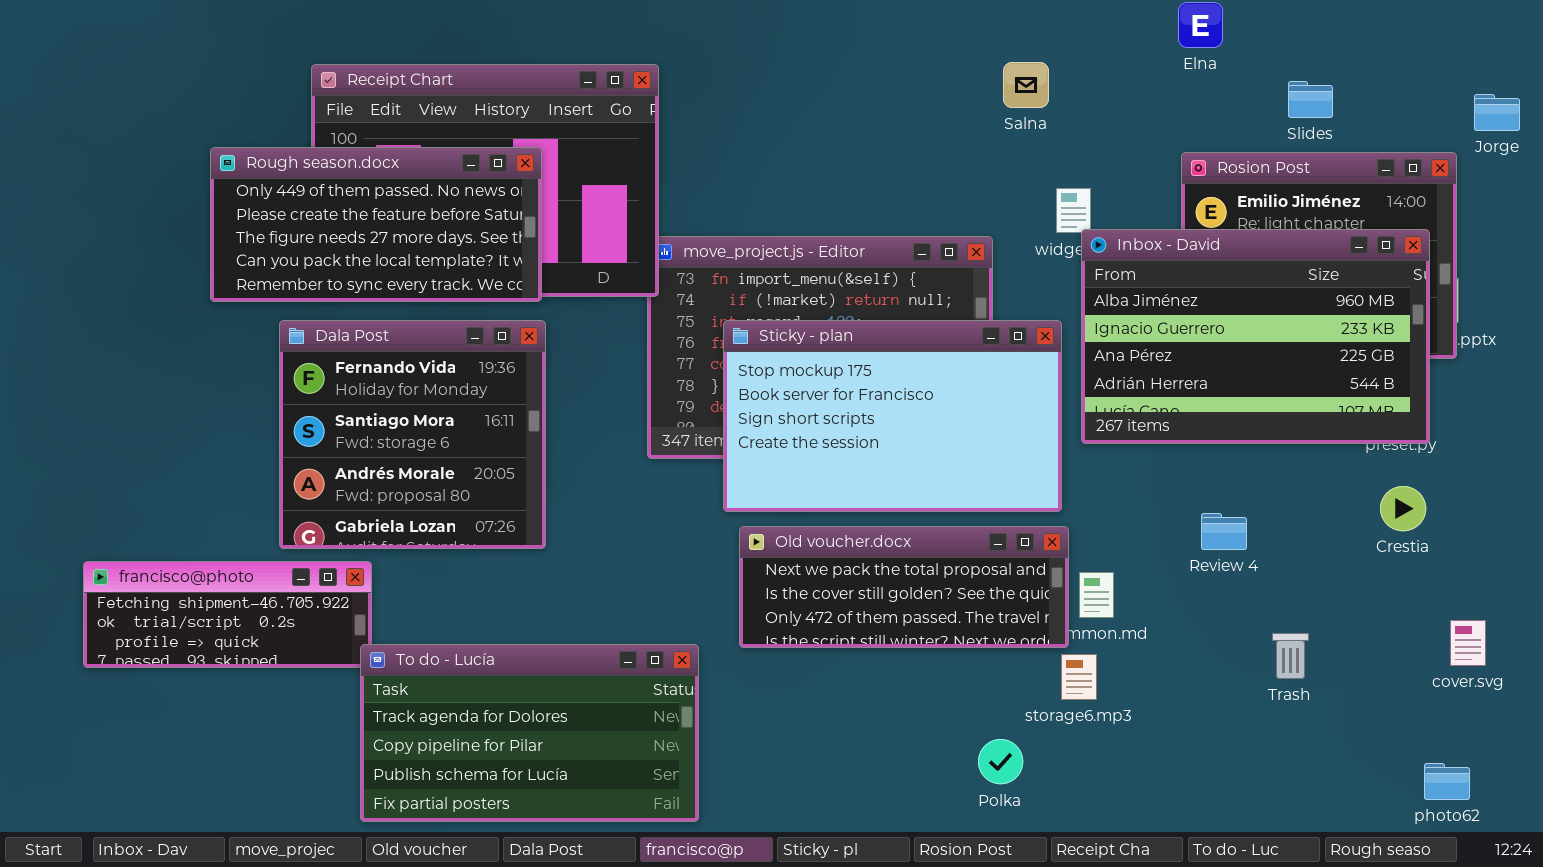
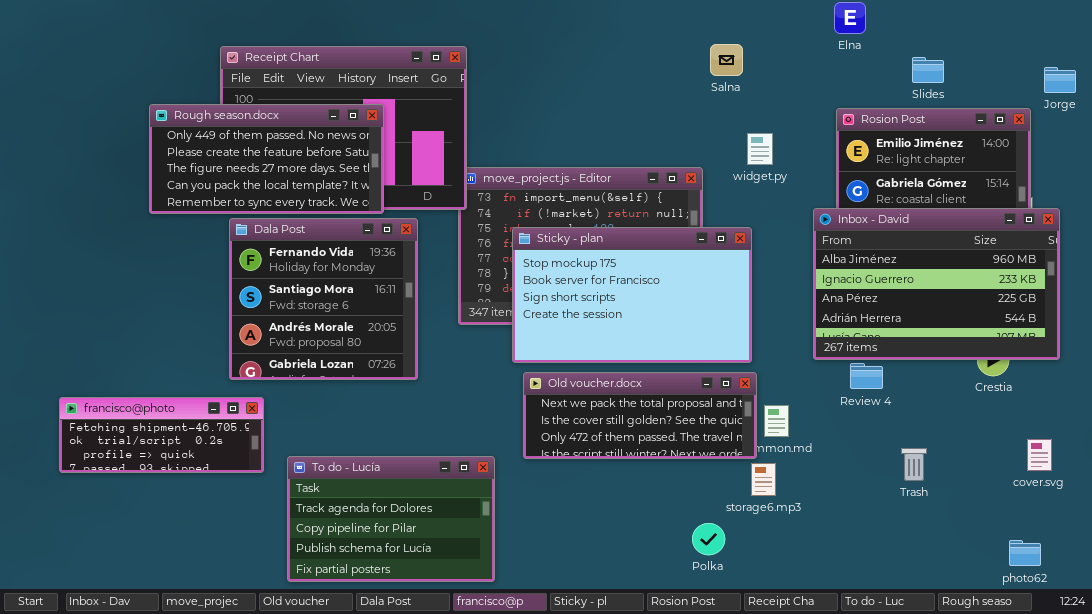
Inbox - David: [1081,229,1430,444] -> [813,208,1060,360], moved
Dala Post: [279,320,546,549] -> [229,218,418,380], moved
To do - Lucía: [360,644,699,822] -> [287,456,495,582], resized

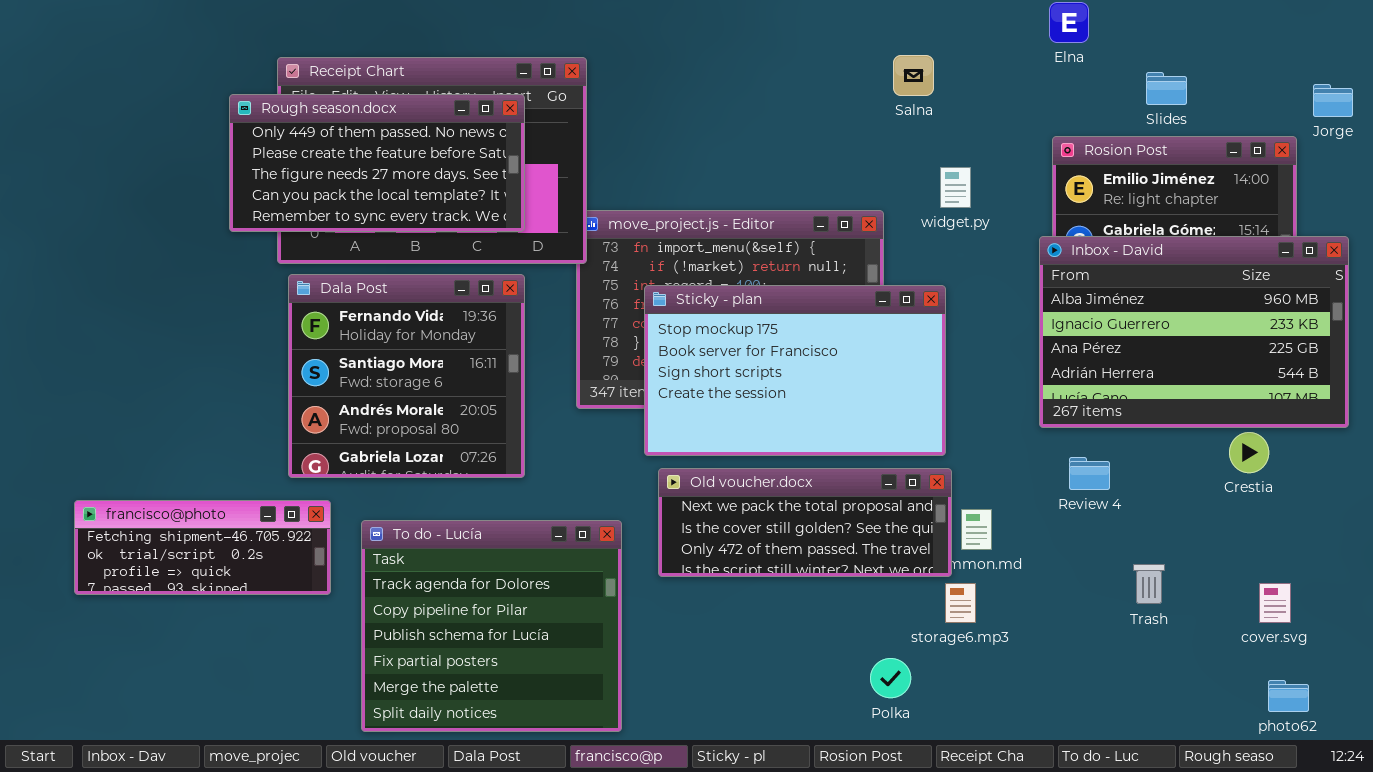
Rough season.docx: [149,104,384,214] -> [229,94,525,232], moved
Inbox - David: [813,208,1060,360] -> [1039,236,1349,428], moved
cover.svg: [1027,439,1052,471] -> [1259,583,1291,623], moved
To do - Lucía: [287,456,495,582] -> [361,520,622,732], resized

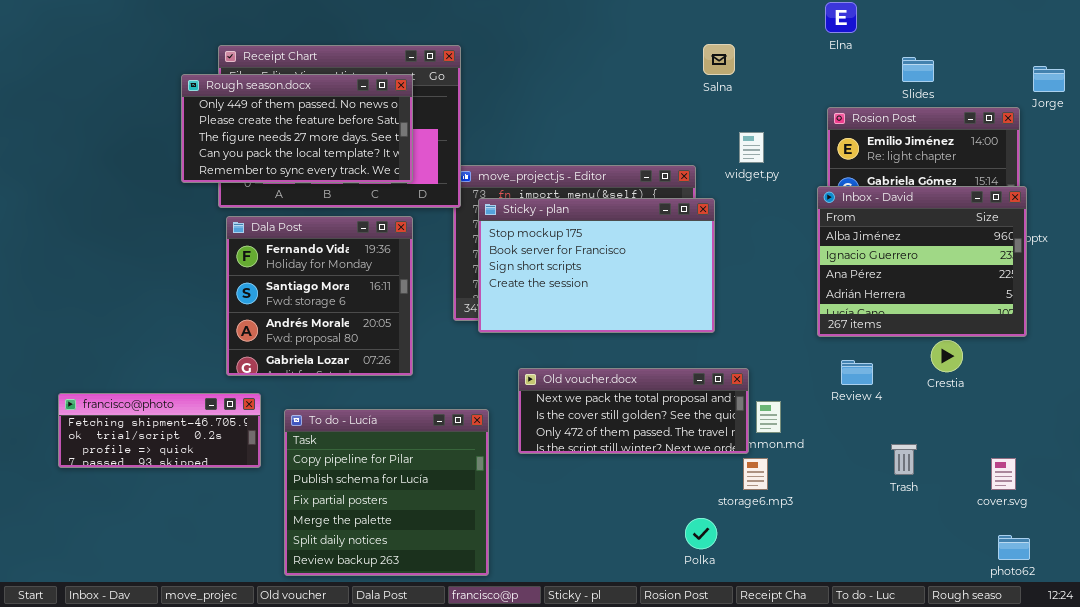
Inbox - David: [1039,236,1349,428] -> [817,186,1027,337], resized
Sticky - plan: [644,285,946,456] -> [478,198,715,333], moved
Crestia: [1229,432,1269,473] -> [931,340,963,372], moved
To do - Lucía: [361,520,622,732] -> [284,409,489,576], scrolled down 1 row

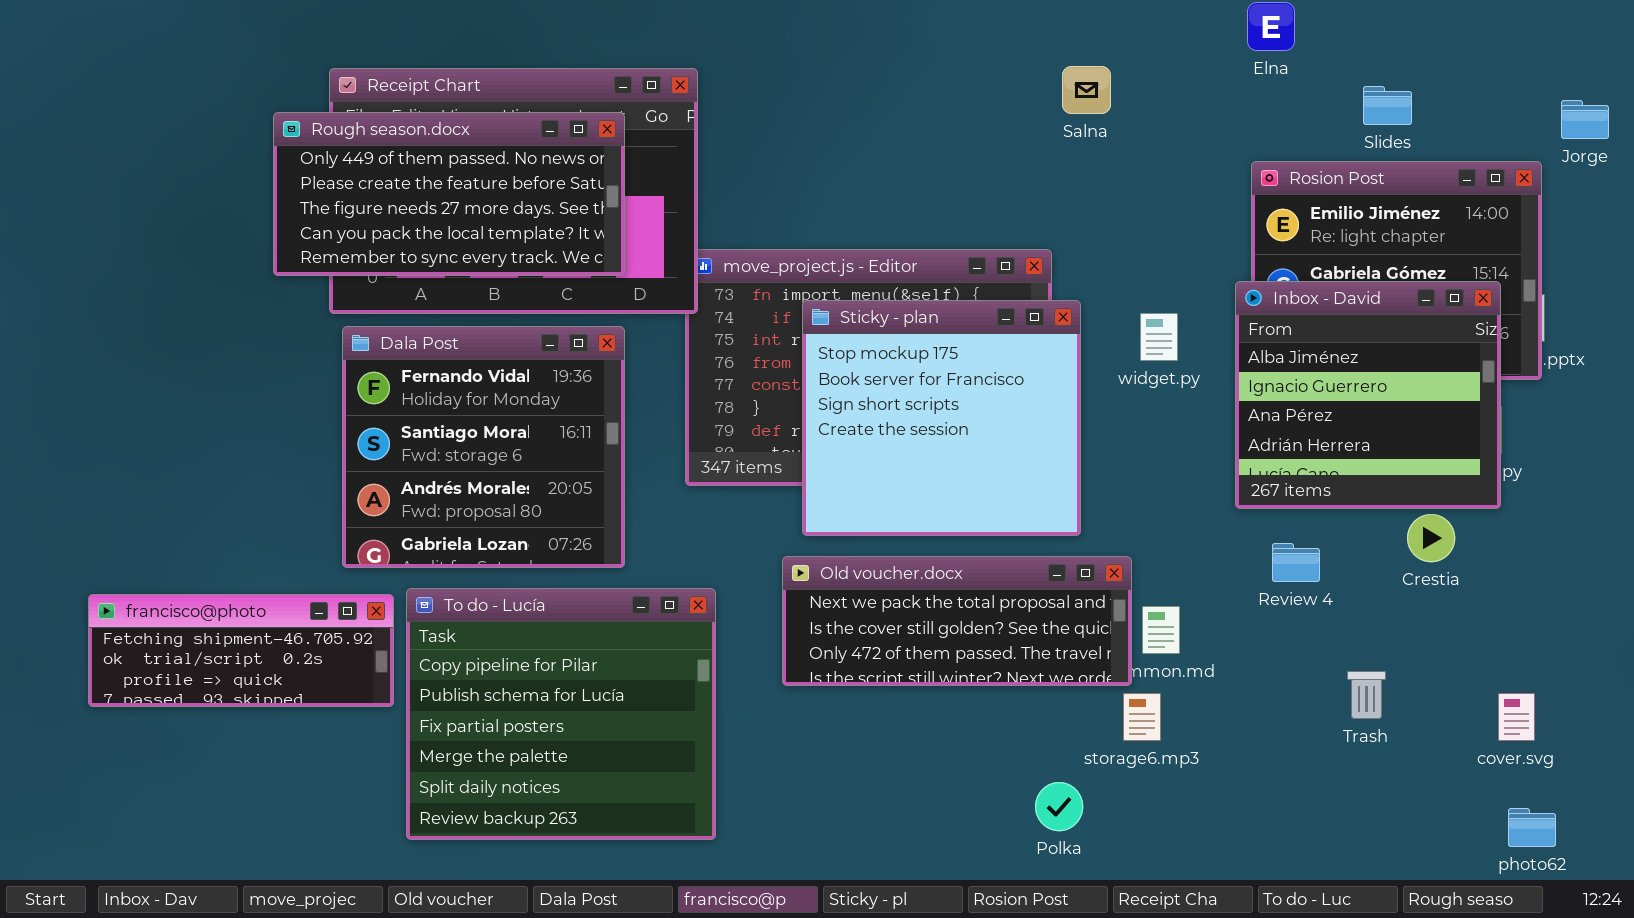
widget.py: [739,132,764,163] -> [1140,313,1178,361], moved
Inbox - David: [817,186,1027,337] -> [1235,281,1501,509], resized
Sticky - plan: [478,198,715,333] -> [802,300,1081,536], resized
To do - Lucía: [284,409,489,576] -> [406,588,716,840], moved

